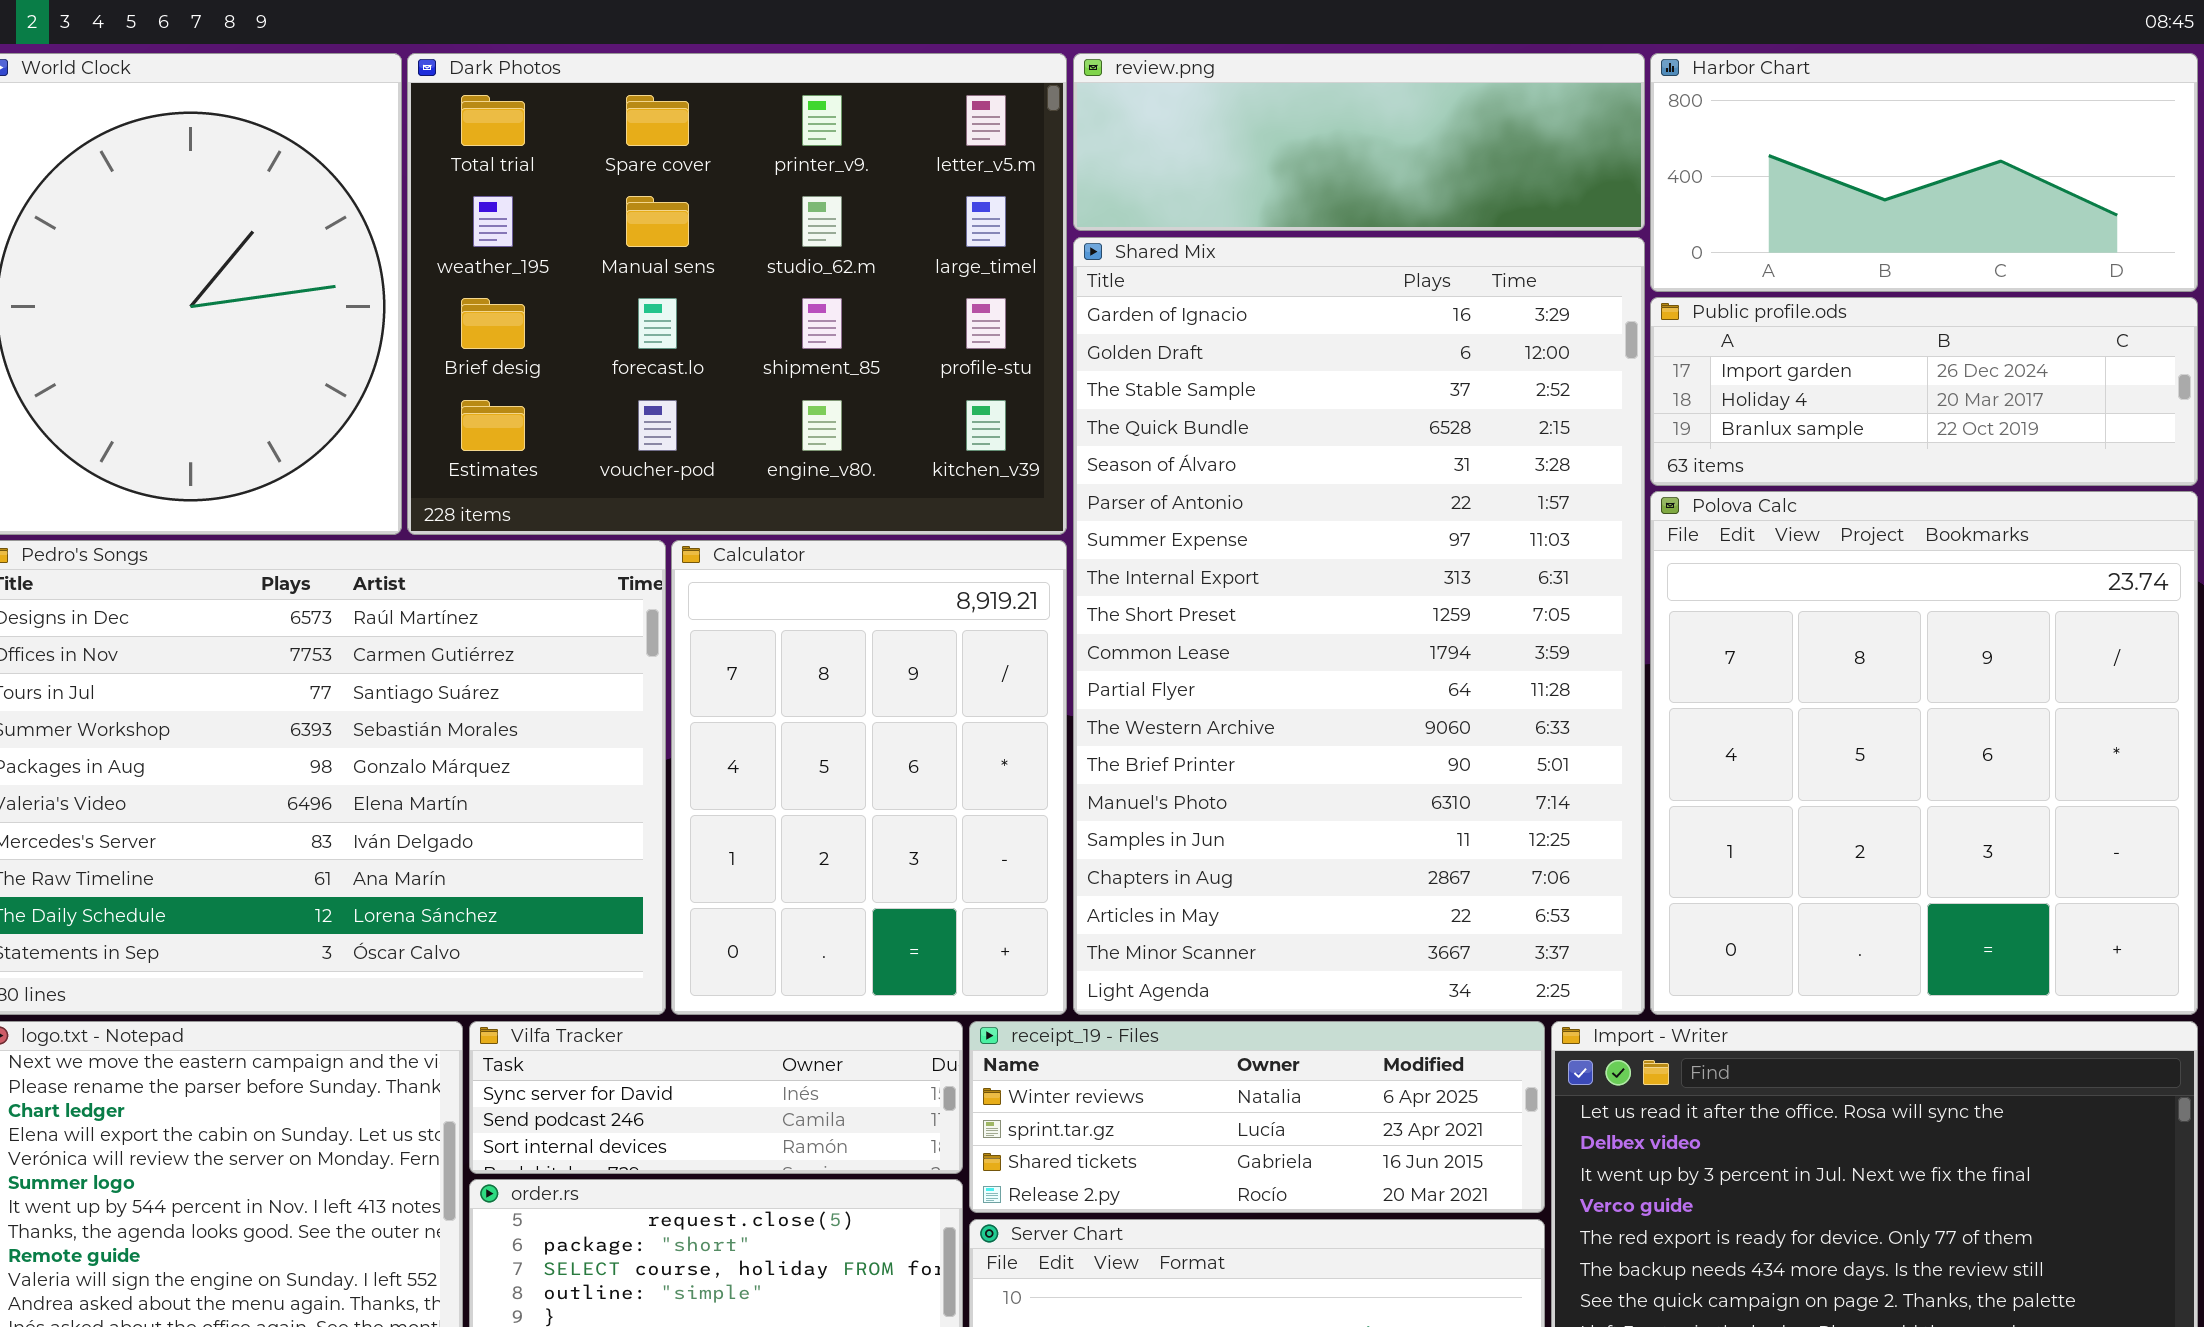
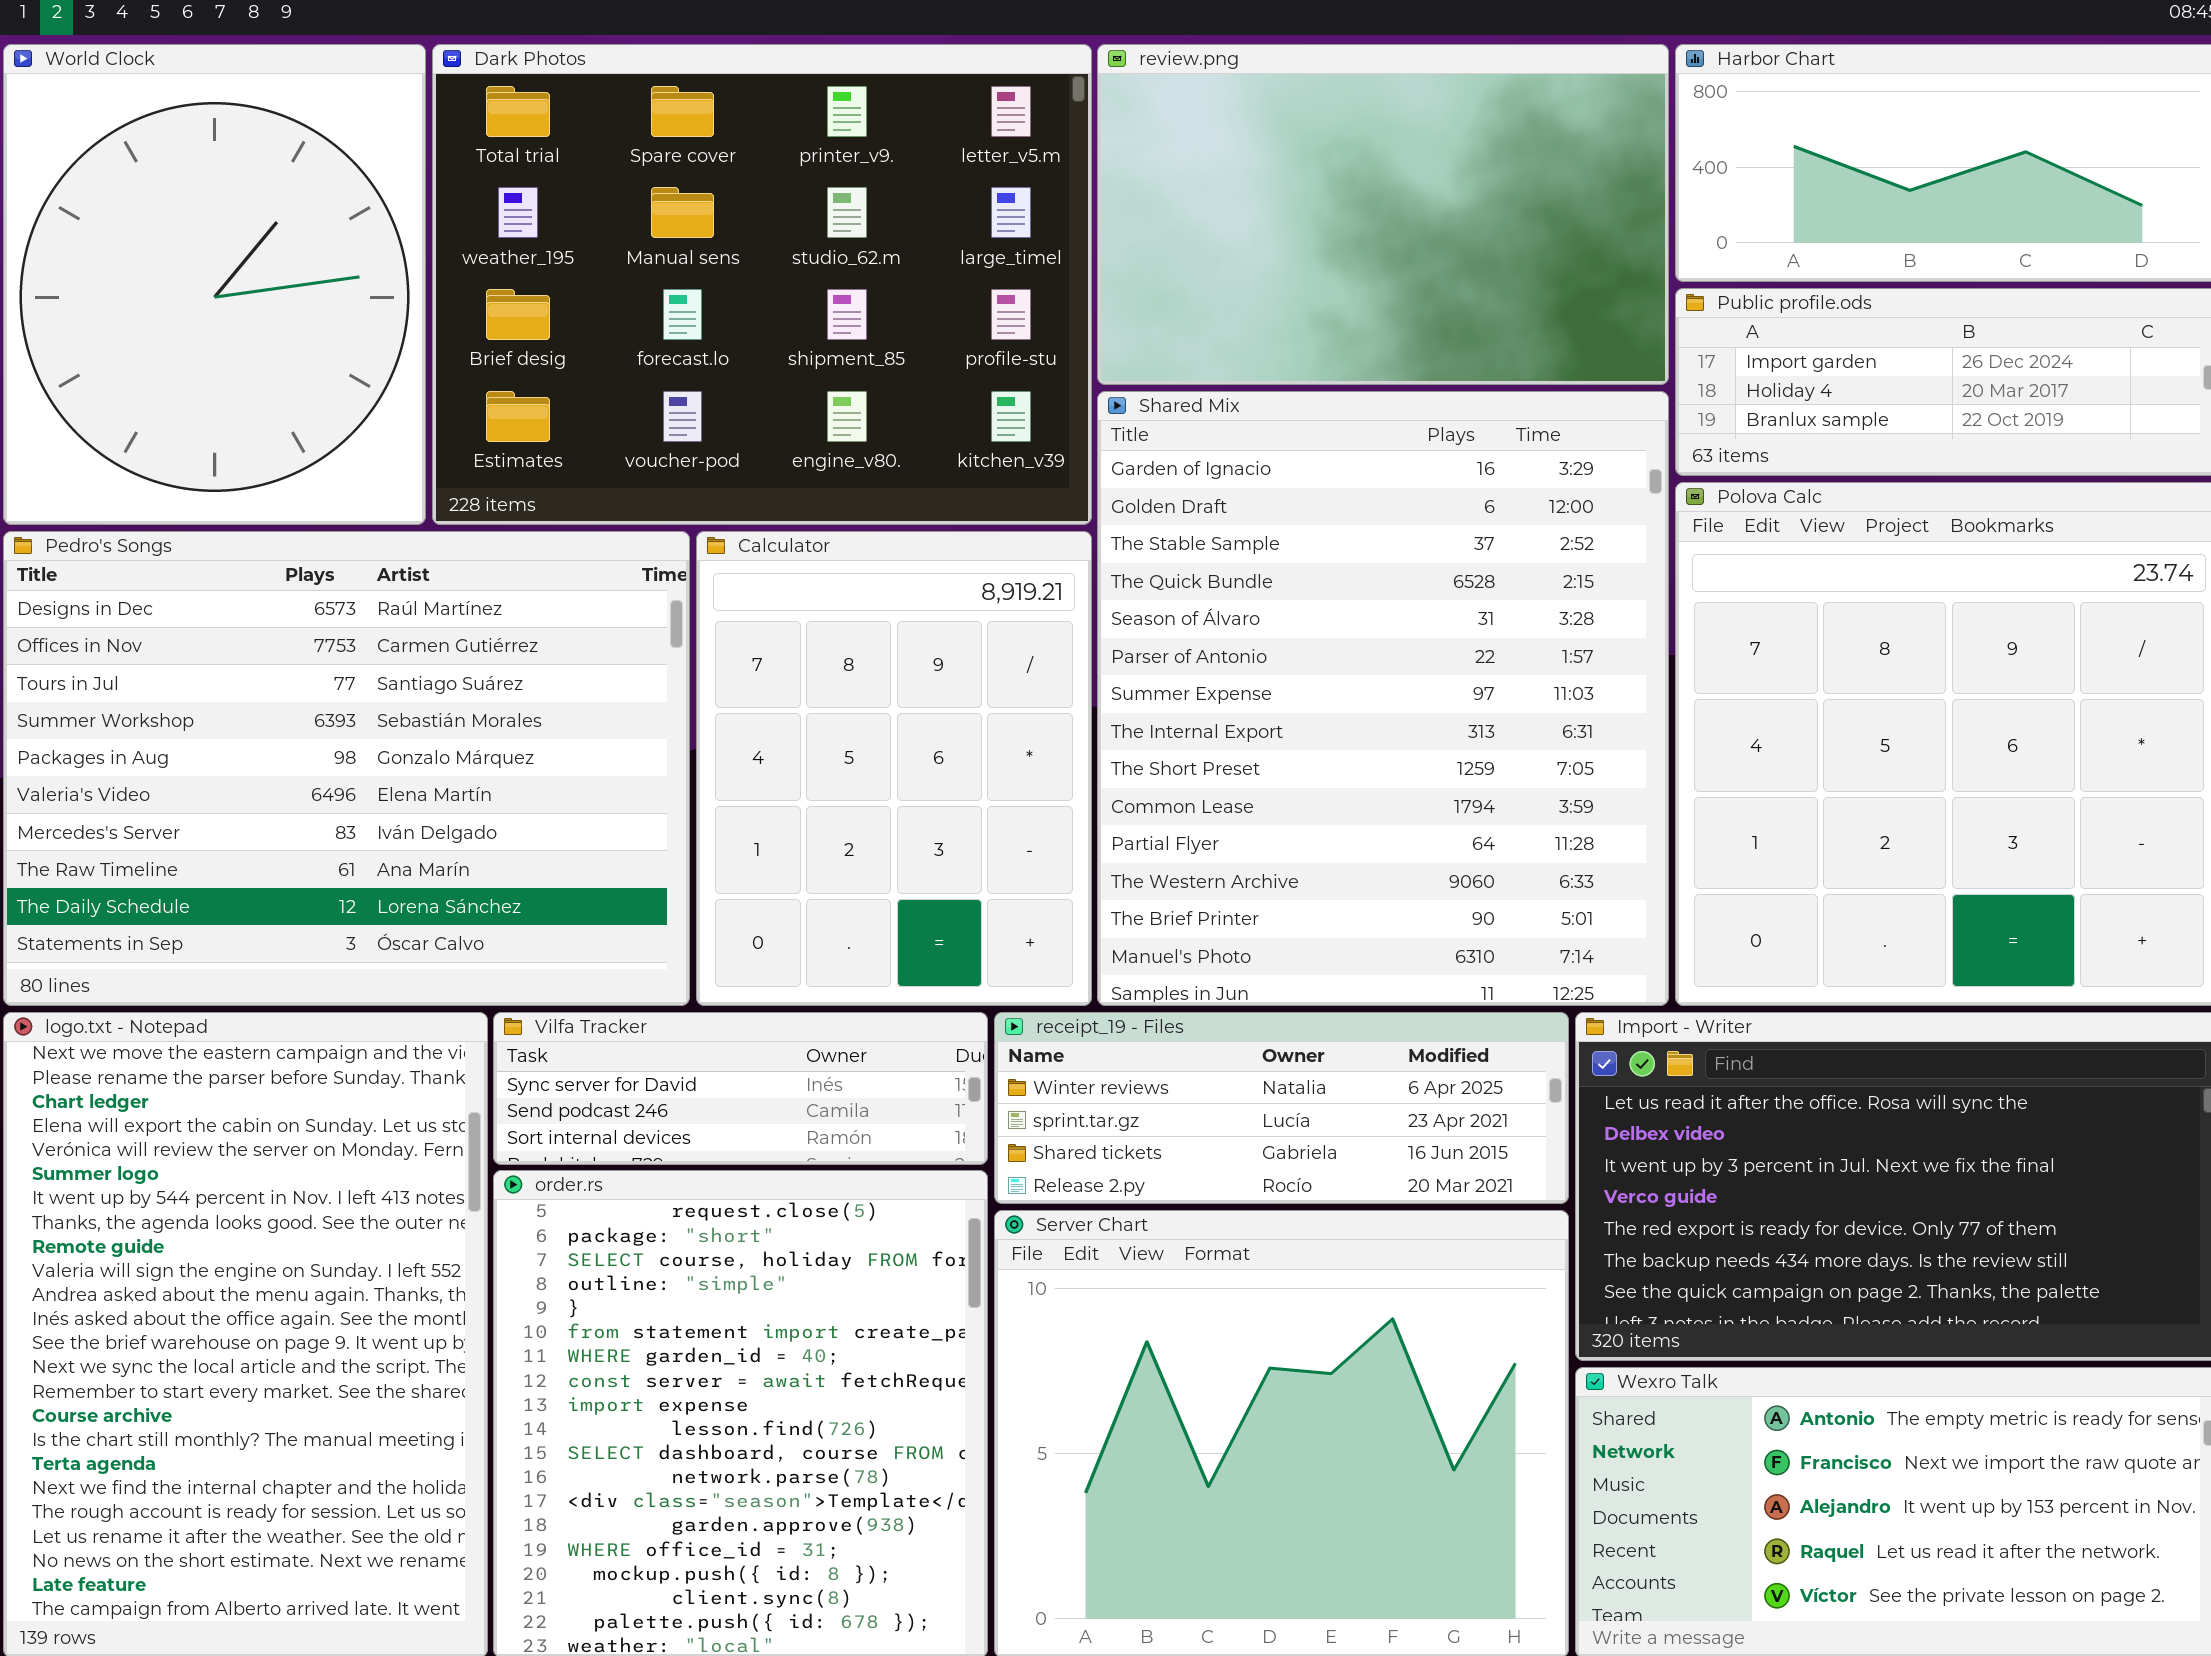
review.png: [1073,53,1645,231] -> [1097,44,1669,385], resized
Shared Mix: [1073,237,1645,1015] -> [1097,391,1669,1006], resized

